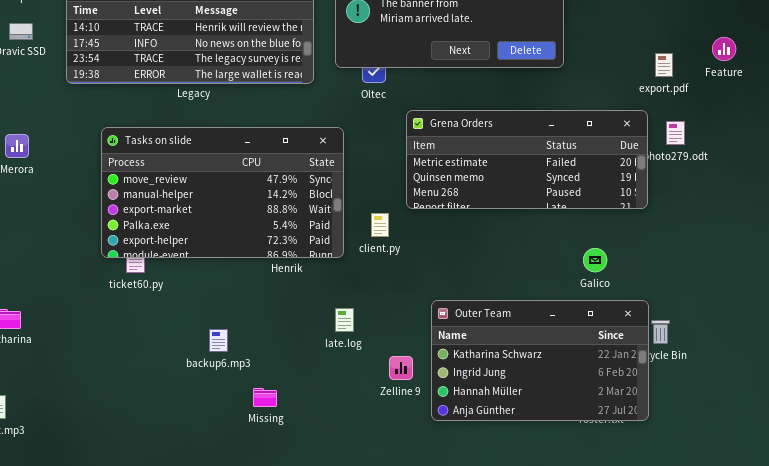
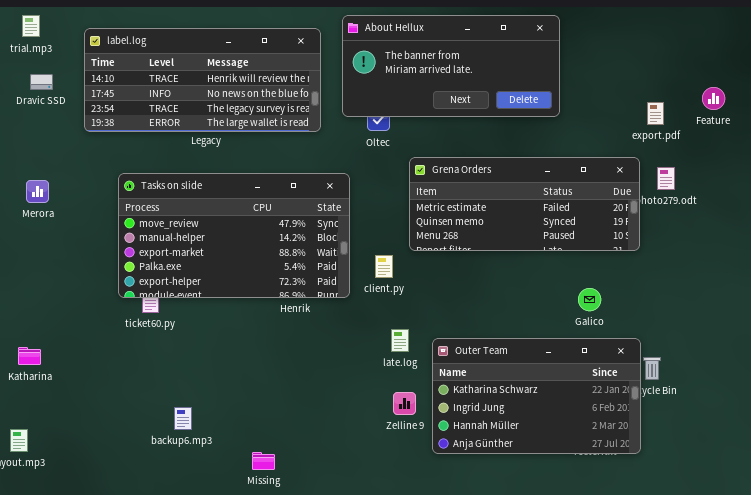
late.log: [335,308,354,332] -> [391,329,409,352], moved
backup6.mp3: [209,329,228,352] -> [174,407,192,430], moved
Missing: [253,388,277,407] -> [252,452,275,470], moved

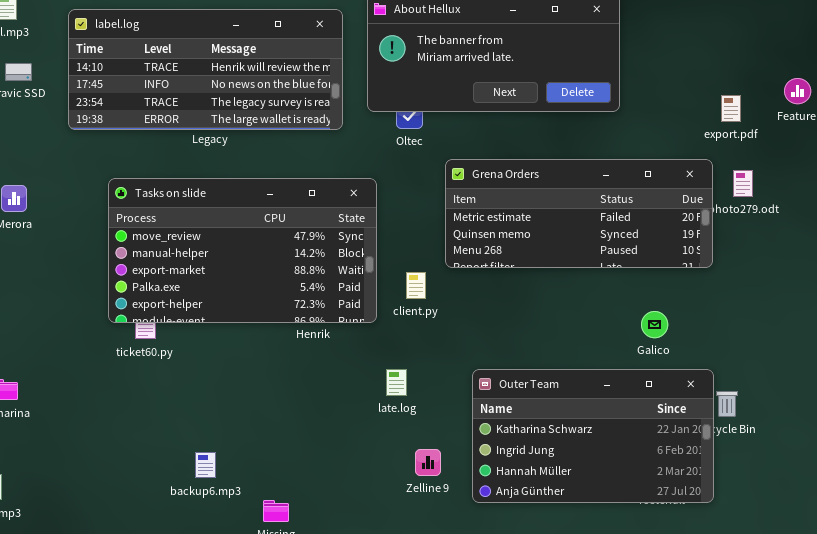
late.log: [391,329,409,352] -> [386,369,407,396], moved
Zelline 9: [393,392,416,415] -> [415,449,441,476], moved
backup6.mp3: [174,407,192,430] -> [195,452,216,478], moved

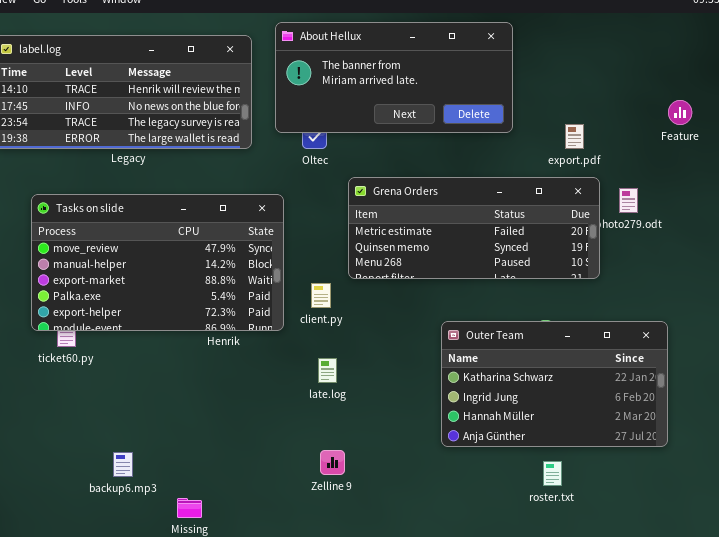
export.pdf: [721,95,741,122] -> [565,124,584,149], moved
Outer Team: [472,369,714,503] -> [441,321,668,447], moved
late.log: [386,369,407,396] -> [318,358,337,383], moved

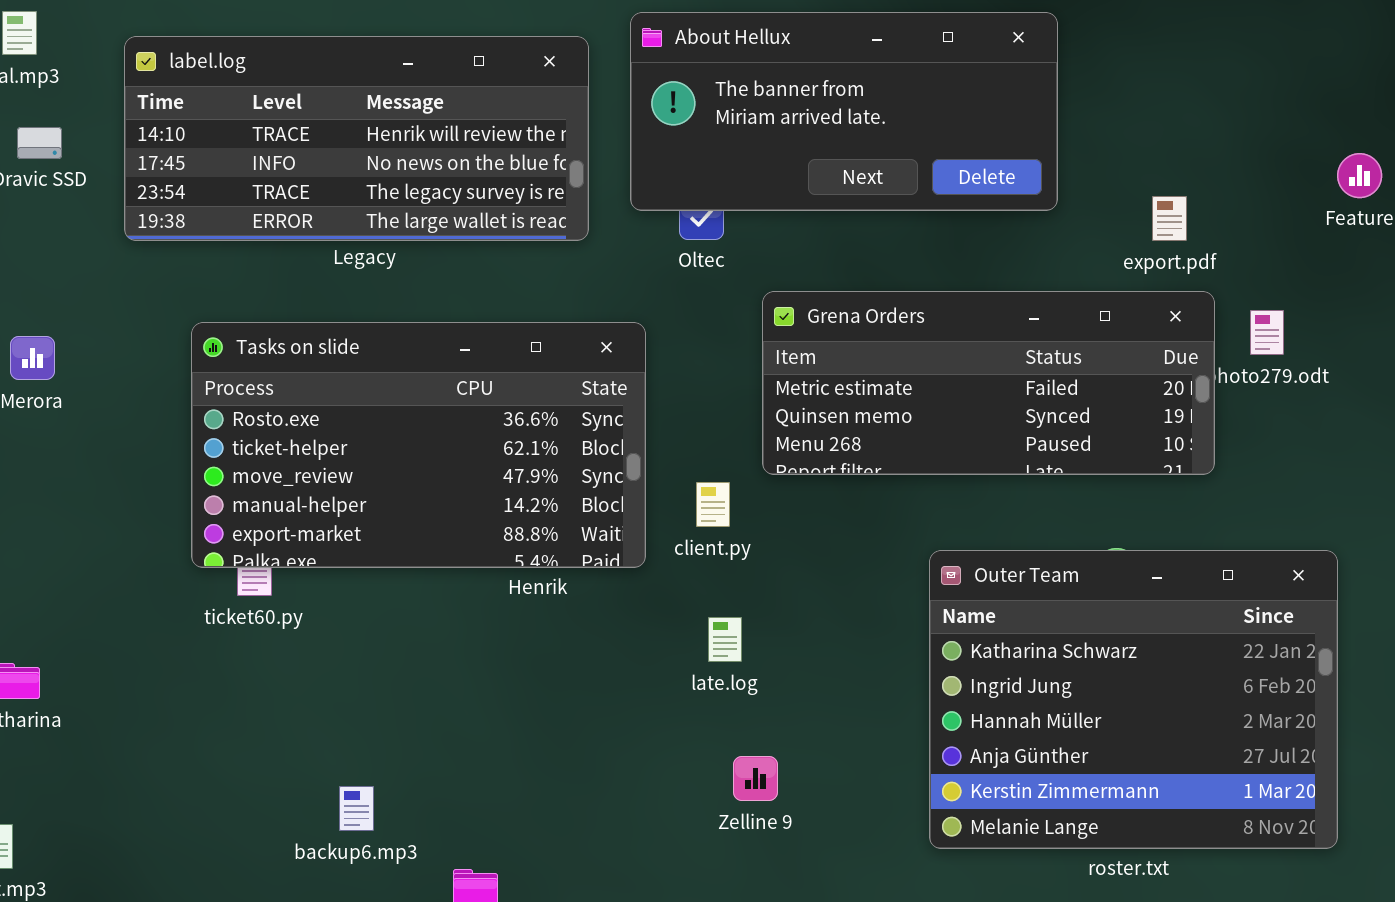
Tasks on slide: [31,194,284,331] -> [191,322,646,568], scrolled up 2 rows
Outer Team: [441,321,668,447] -> [929,550,1338,849], resized
Zelline 9: [320,450,345,475] -> [733,756,778,801], moved

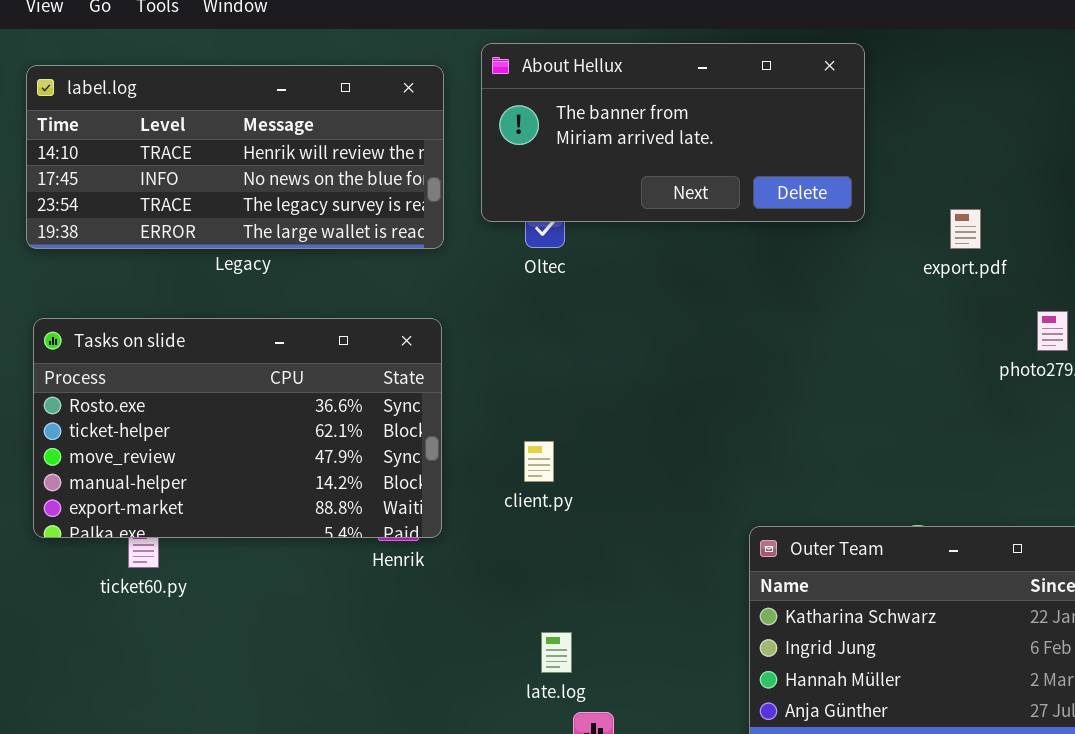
Grena Orders: [762,291,1215,475] -> none, closed
Tasks on slide: [191,322,646,568] -> [33,318,442,538], moved
client.py: [696,482,730,527] -> [524,441,554,482], moved
late.log: [708,617,742,662] -> [541,632,572,673], moved

